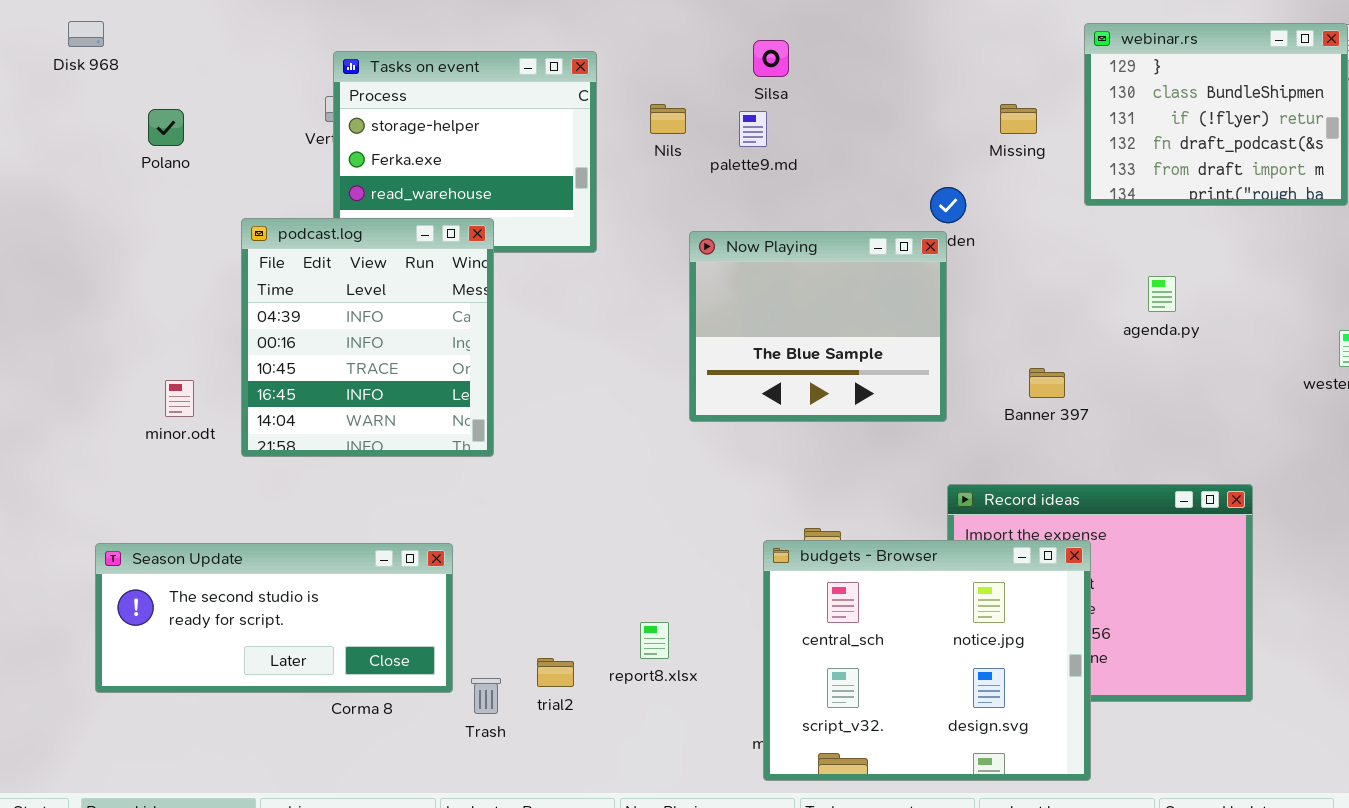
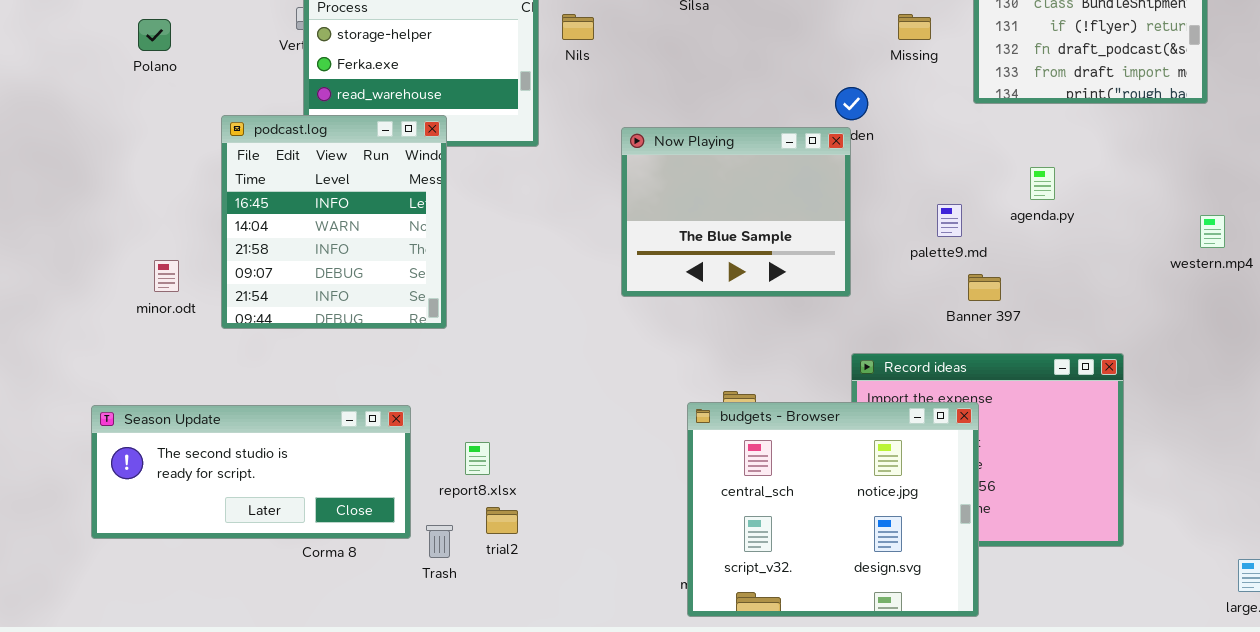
Nils: [650,104,686,134] -> [562,14,594,40], moved
palette9.md: [739,111,767,147] -> [937,204,962,237], moved
podcast.log: [241,218,494,457] -> [221,115,447,329], scrolled down 3 rows
Banner 397: [1029,368,1065,398] -> [968,274,1001,301], moved
report8.xlsx: [640,622,669,659] -> [465,442,490,475], moved

